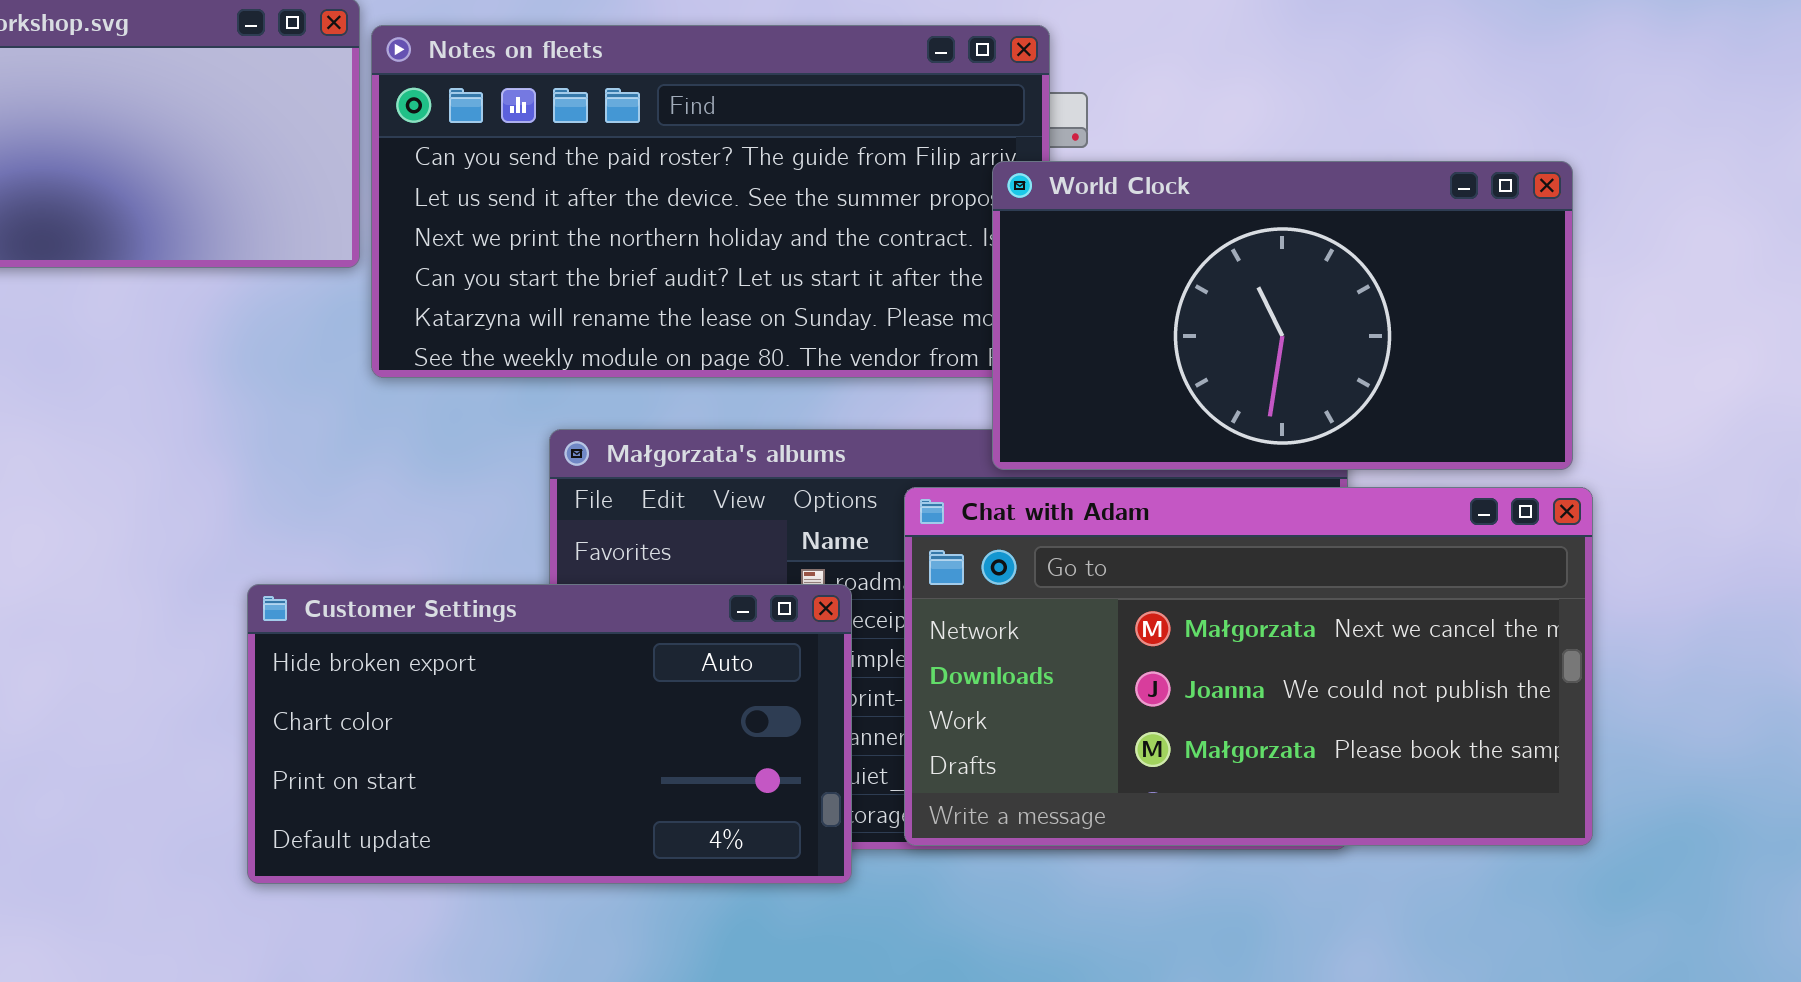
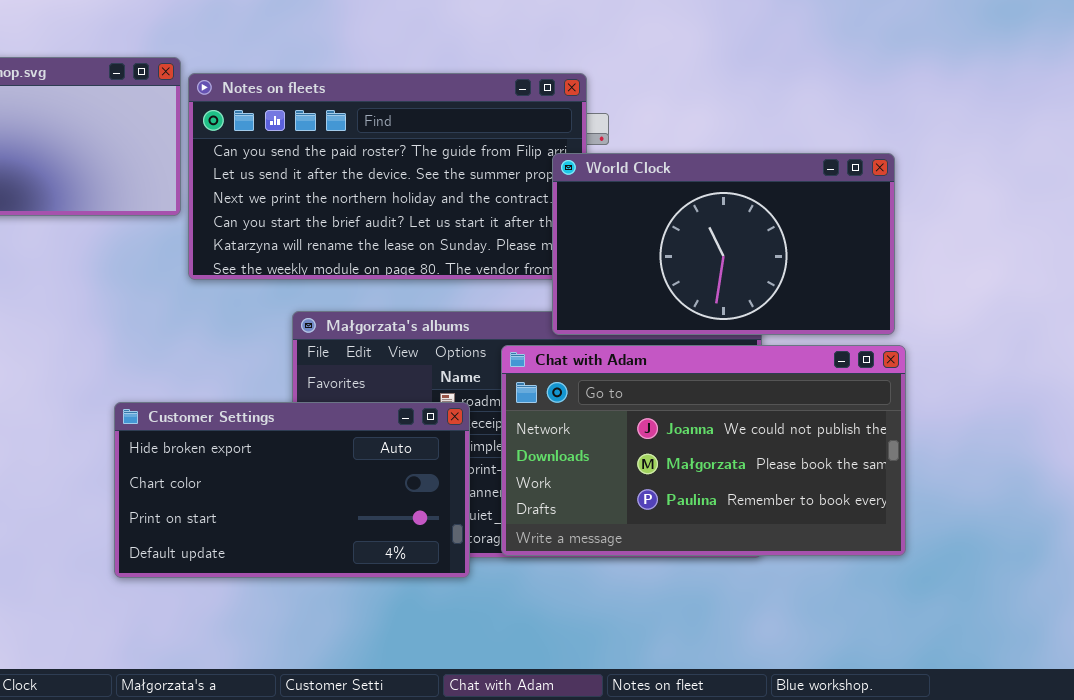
Chat with Adam: [904,487,1593,846] -> [501,345,906,556], scrolled down 1 row

